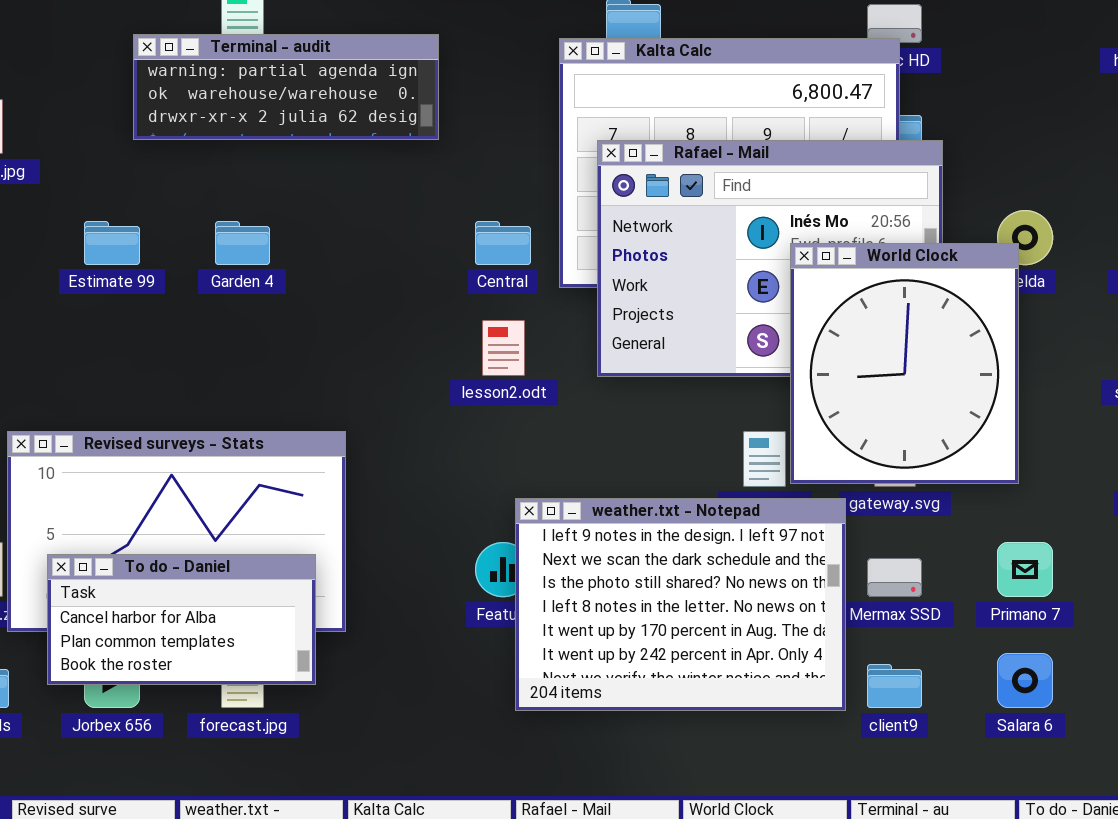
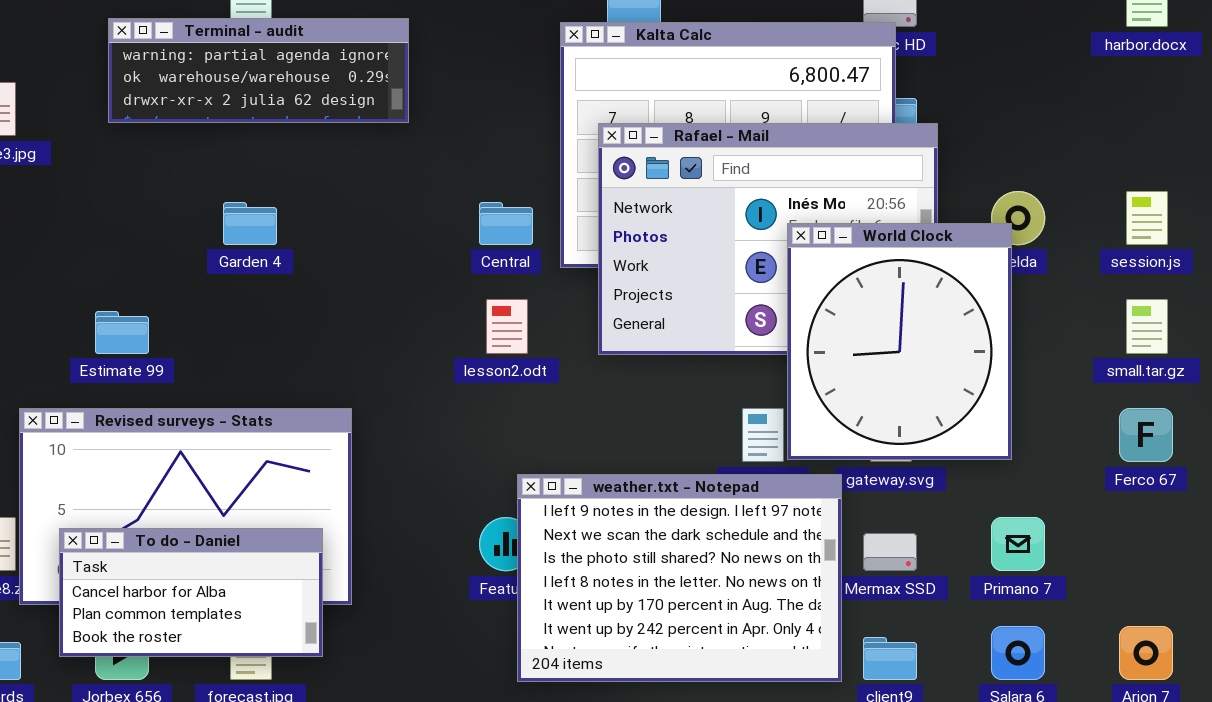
Terminal - audit: [133,34,439,140] -> [108,18,409,123], moved
Estimate 99: [84,221,140,265] -> [95,311,149,354], moved

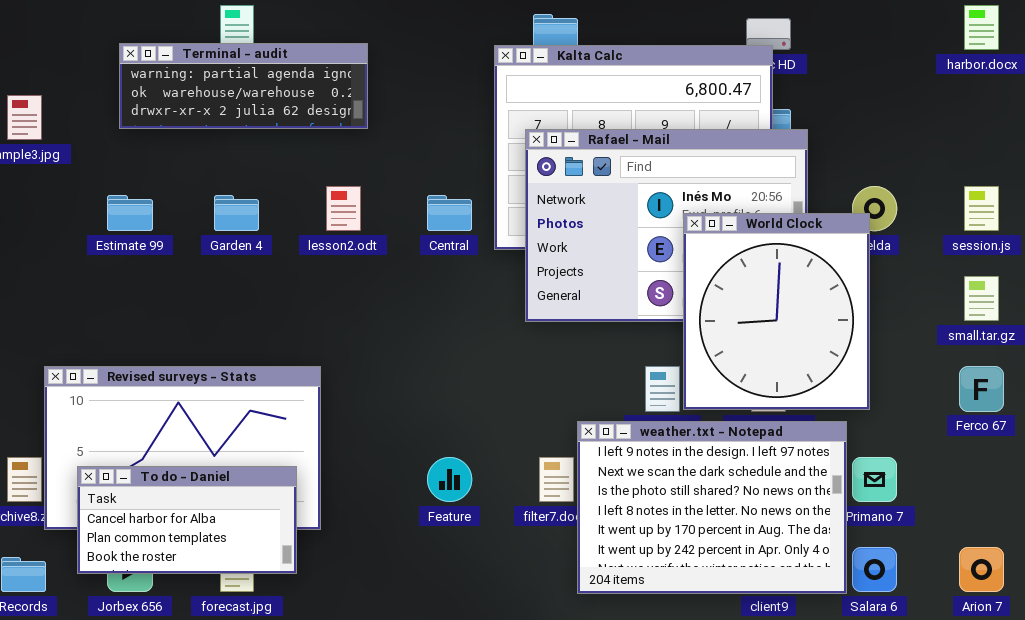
lesson2.odt: [486,299,528,354] -> [326,186,361,231], moved
Estimate 99: [95,311,149,354] -> [107,195,153,231], moved
weather.txt - Notepad: [517,474,842,682] -> [577,421,847,594], moved

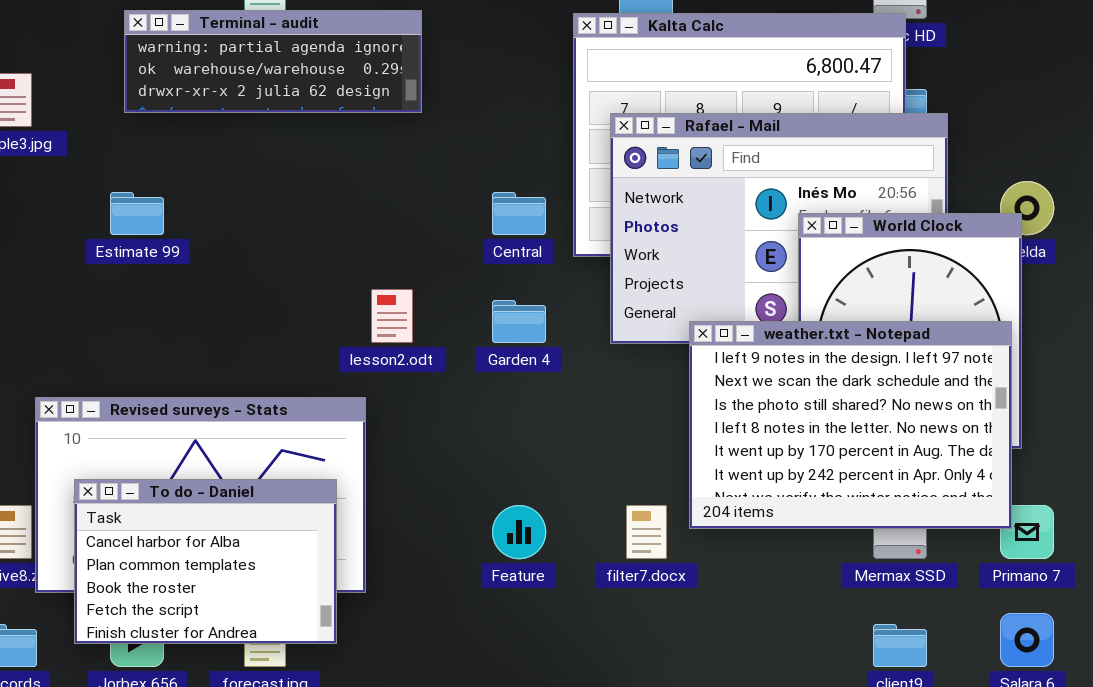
lesson2.odt: [326,186,361,231] -> [371,289,413,343], moved
Garden 4: [214,195,259,231] -> [492,300,546,343], moved
weather.txt - Notepad: [577,421,847,594] -> [689,321,1012,529], moved
To do - Daniel: [77,466,297,574] -> [74,479,337,644], resized

